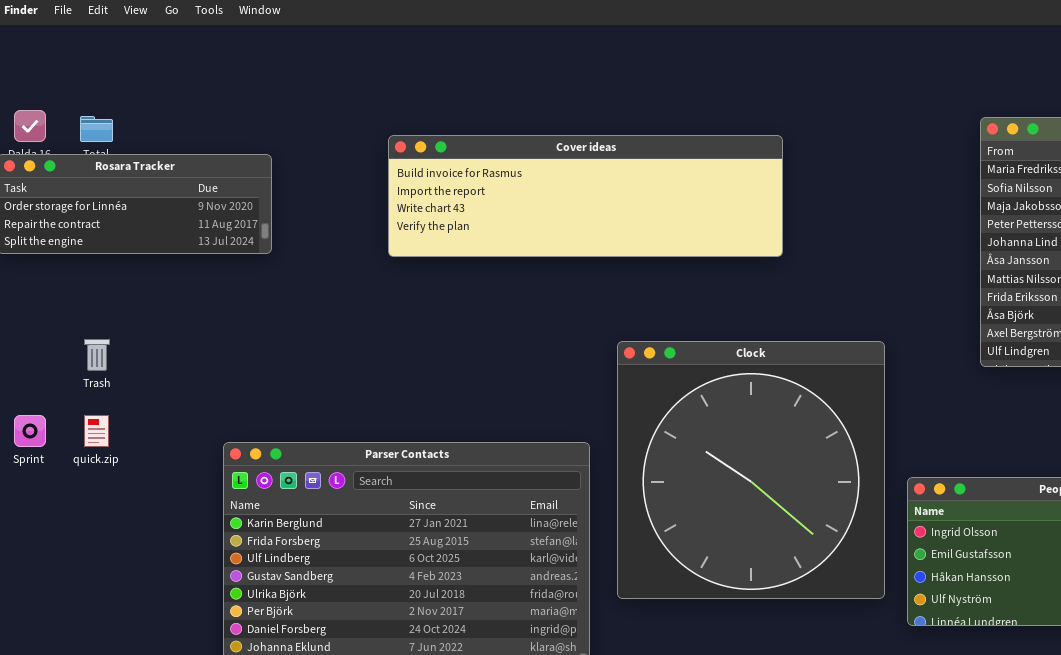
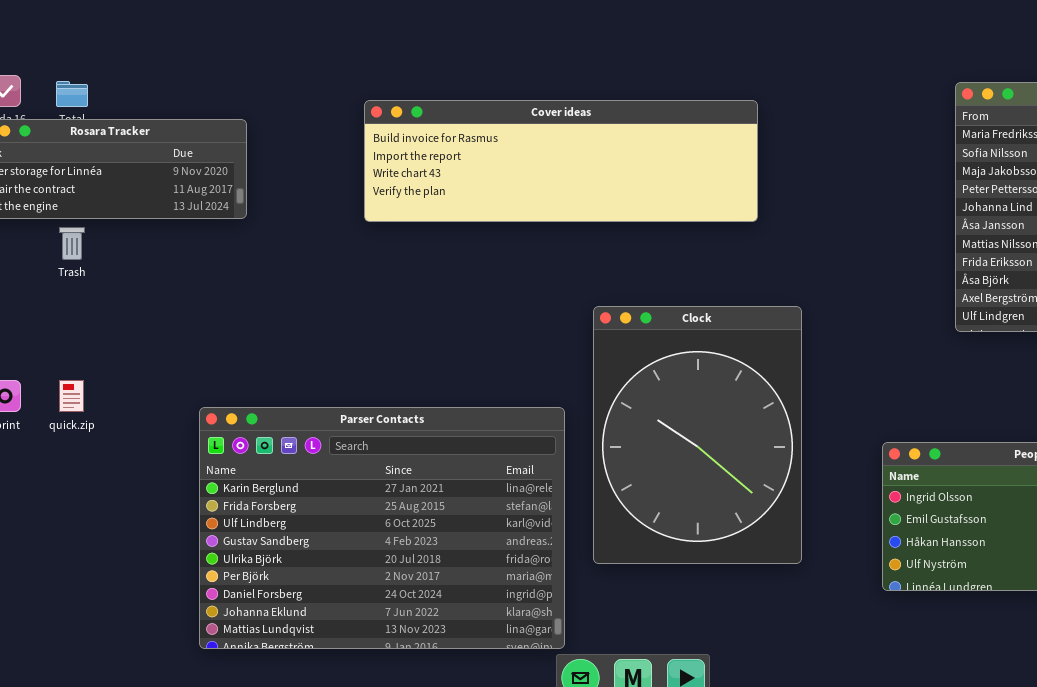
Trash: [84,339,110,371] -> [59,227,85,260], moved
Clock: [617,341,885,599] -> [593,306,802,564], resized

